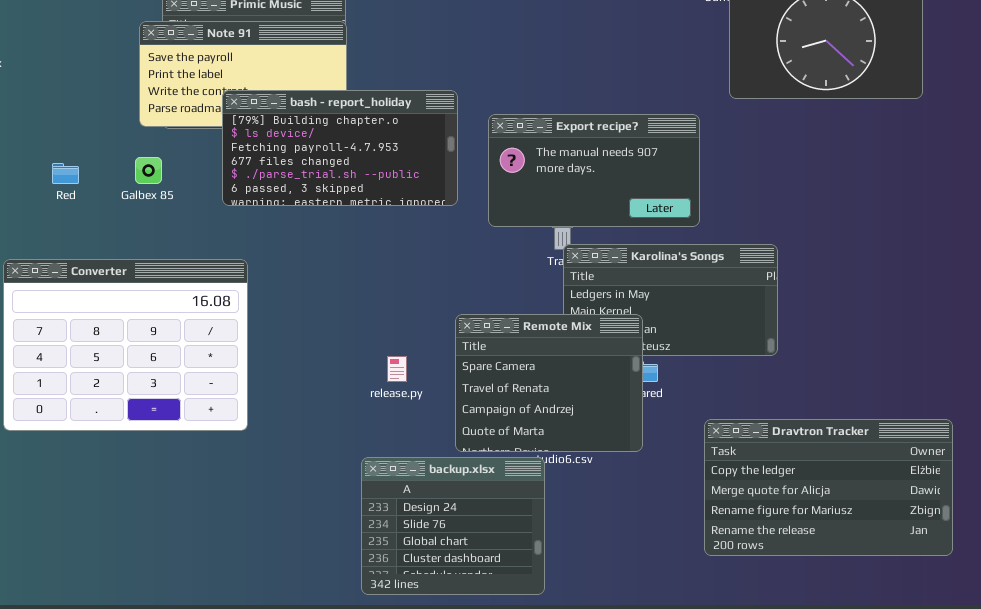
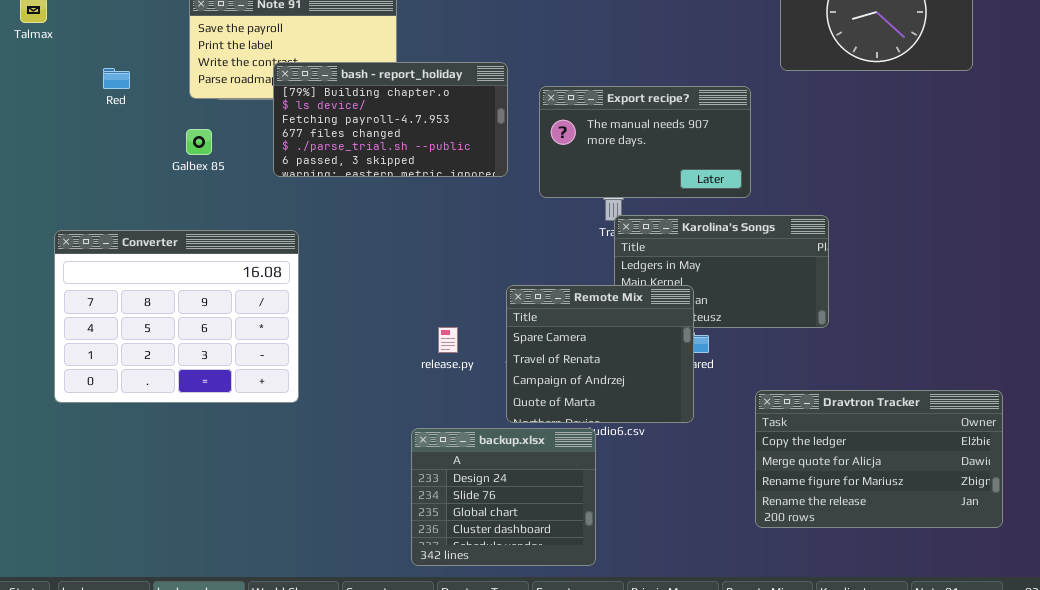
Red: [52,163,79,184] -> [103,68,130,89], moved

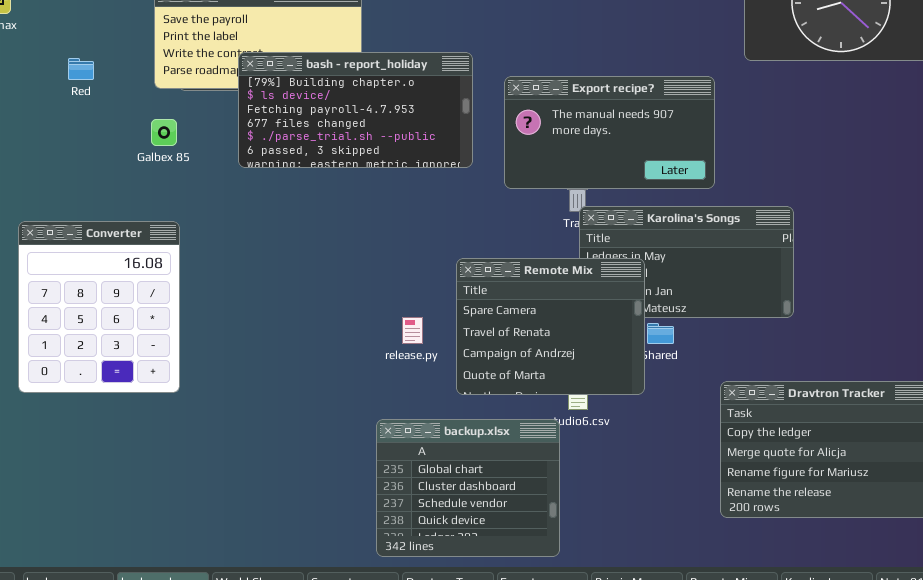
Converter: [54,230,299,403] -> [18,221,180,393], resized
Remote Mix: [506,285,694,423] -> [456,258,645,395], moved
backup.xlsx: [411,428,596,566] -> [376,419,560,557], scrolled down 2 rows

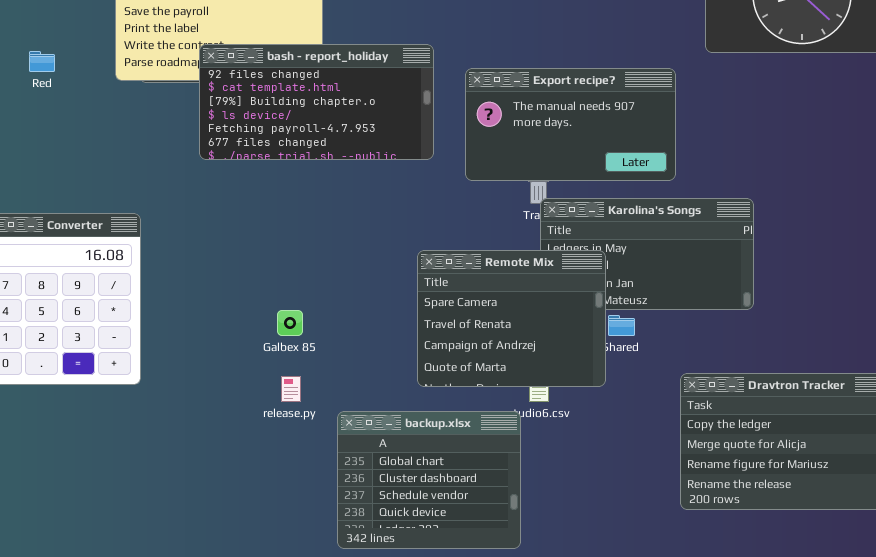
bash - report_holiday: [238,52,473,168] -> [199,44,434,160], scrolled up 2 rows
Galbex 85: [151,119,177,146] -> [277,310,303,336], moved
release.py: [402,317,423,344] -> [281,376,301,402], moved

